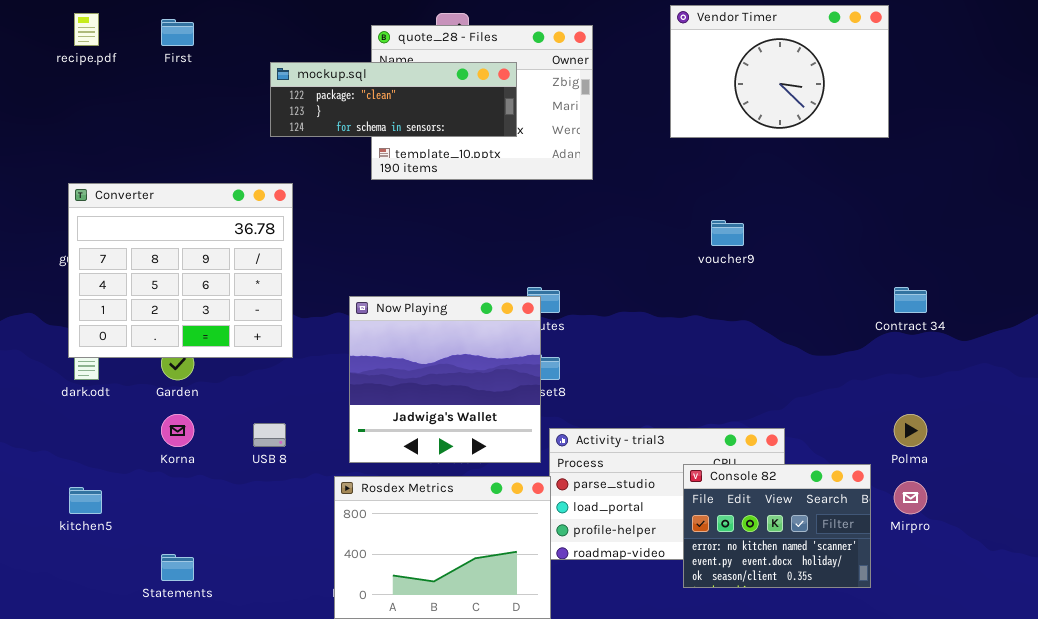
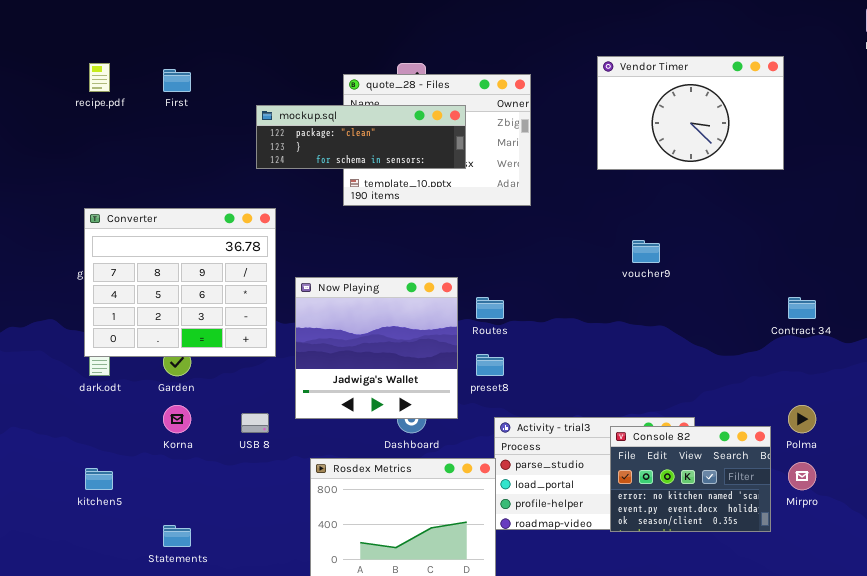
Now Playing: [349,296,541,463] -> [295,277,458,419], moved
Console 82: [683,464,871,588] -> [610,426,771,532], moved

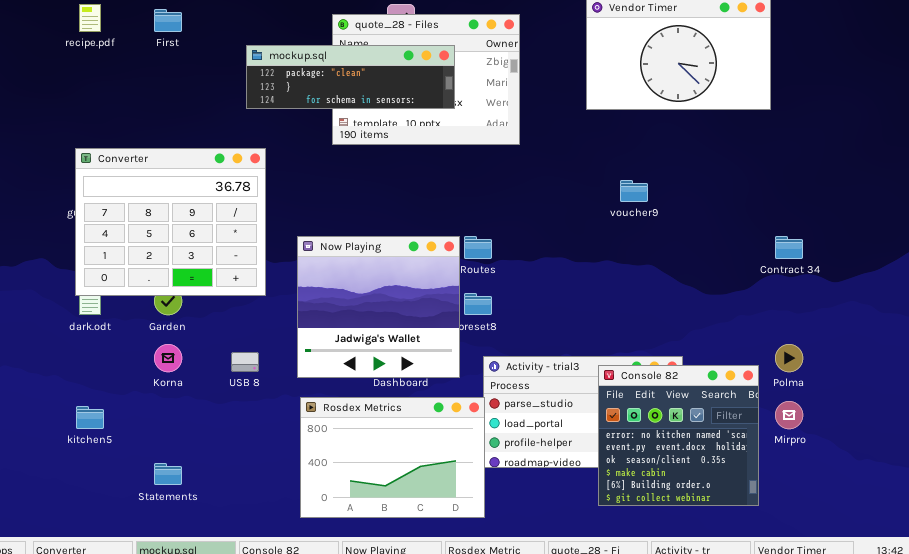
Now Playing: [295,277,458,419] -> [297,236,460,378], moved
Console 82: [610,426,771,532] -> [598,365,759,506], resized

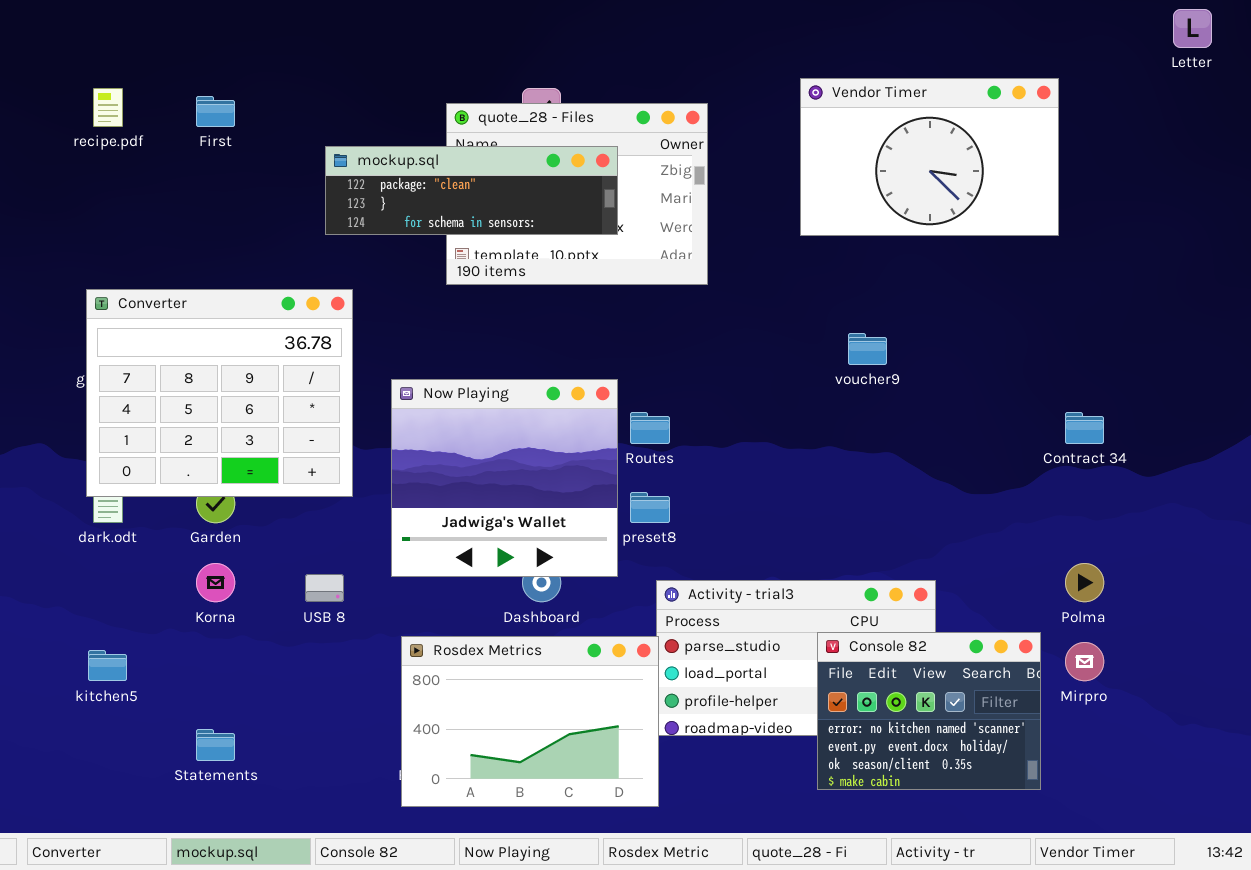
Now Playing: [297,236,460,378] -> [391,379,618,577], moved
Console 82: [598,365,759,506] -> [817,632,1041,790], resized

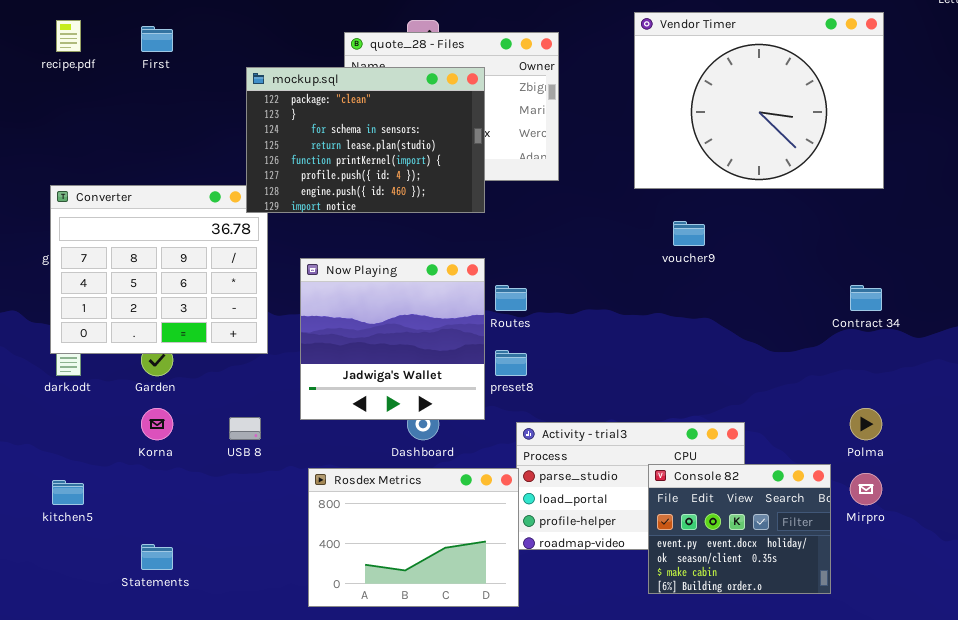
Vendor Timer: [800,78,1059,236] -> [634,12,884,189], resized
mockup.sql: [325,146,618,235] -> [246,67,485,213], resized
Console 82: [817,632,1041,790] -> [648,464,831,594], scrolled down 1 row

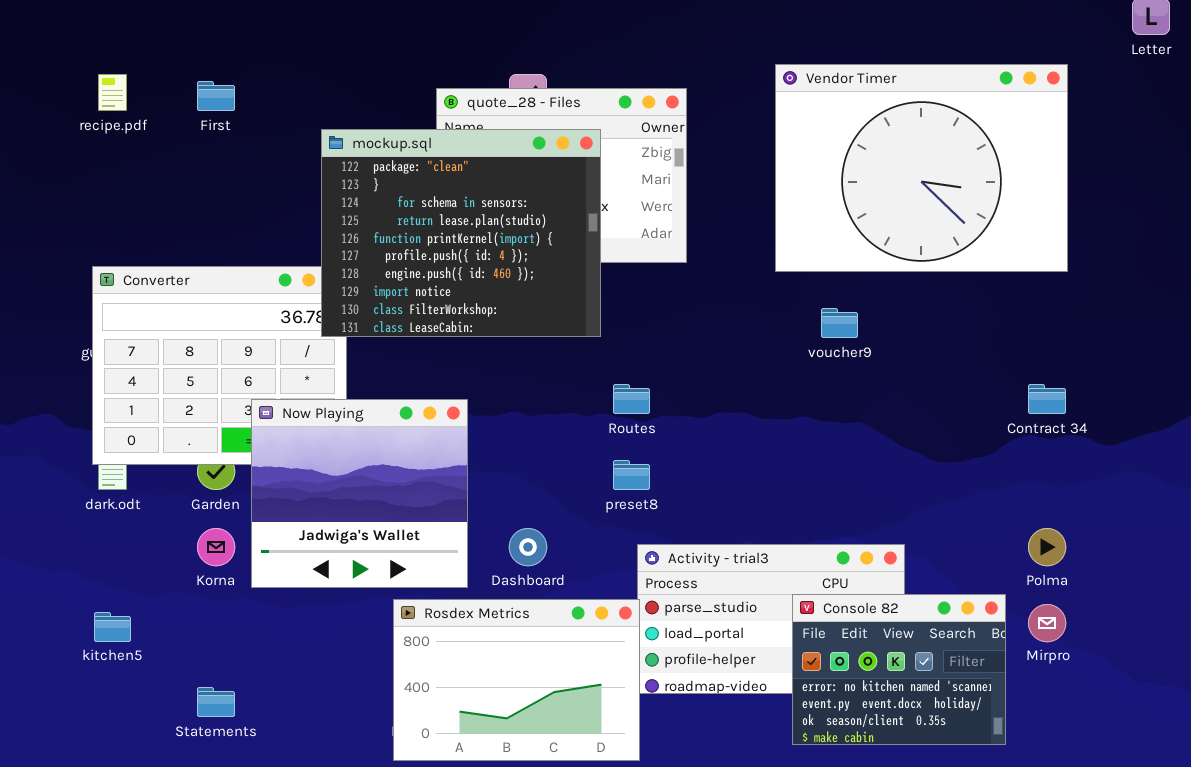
mockup.sql: [246,67,485,213] -> [321,129,601,337], resized
Now Playing: [300,258,485,420] -> [251,399,468,588], moved
Console 82: [648,464,831,594] -> [792,594,1006,745], scrolled up 1 row

